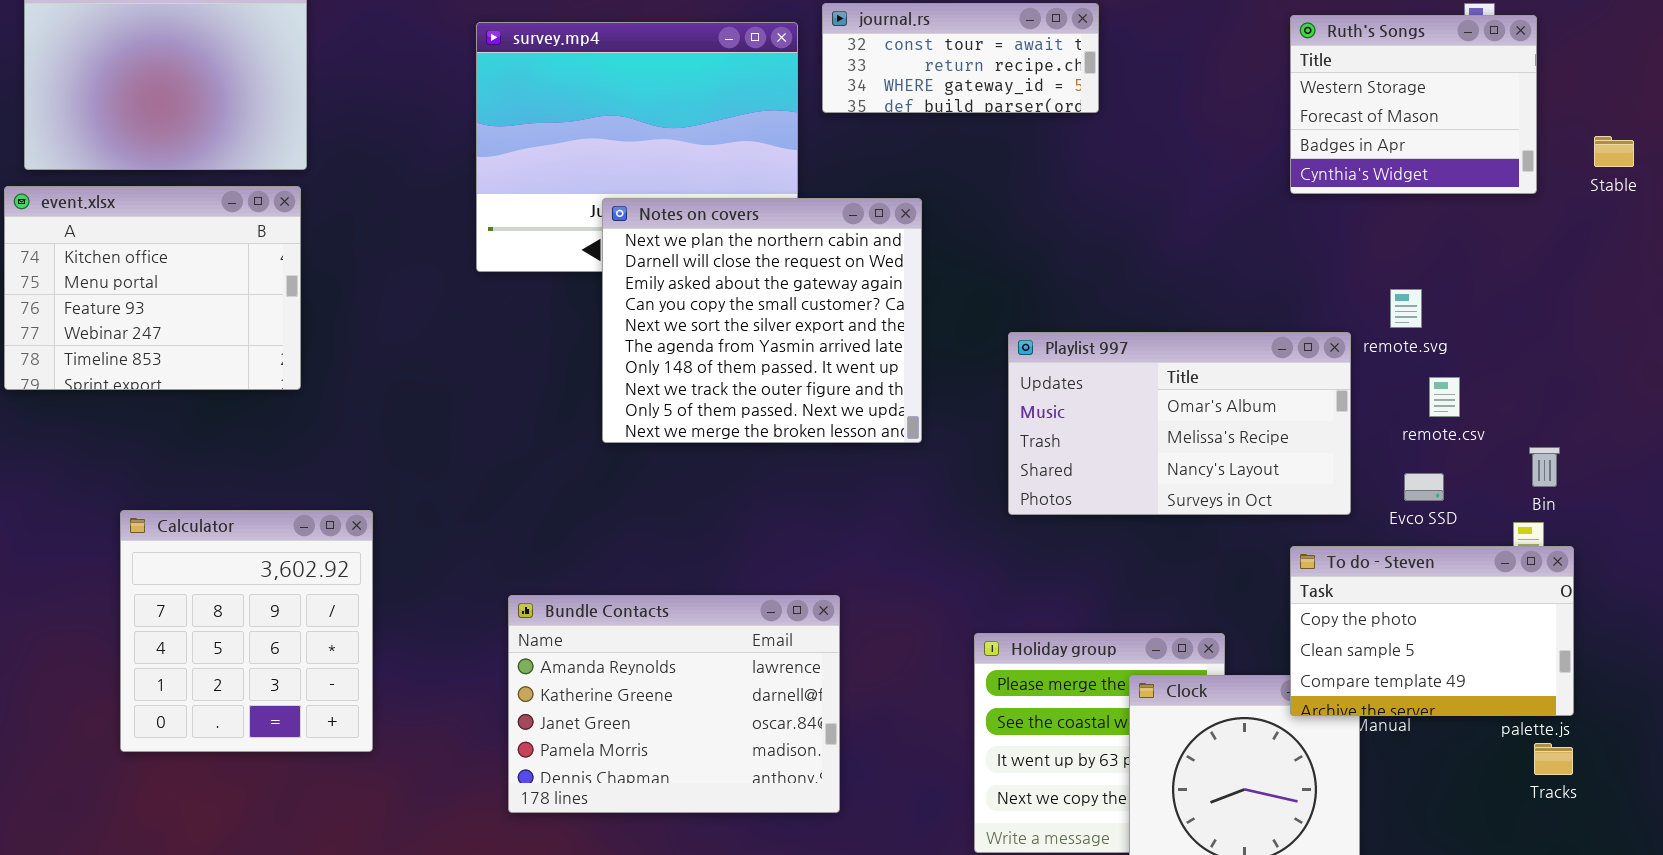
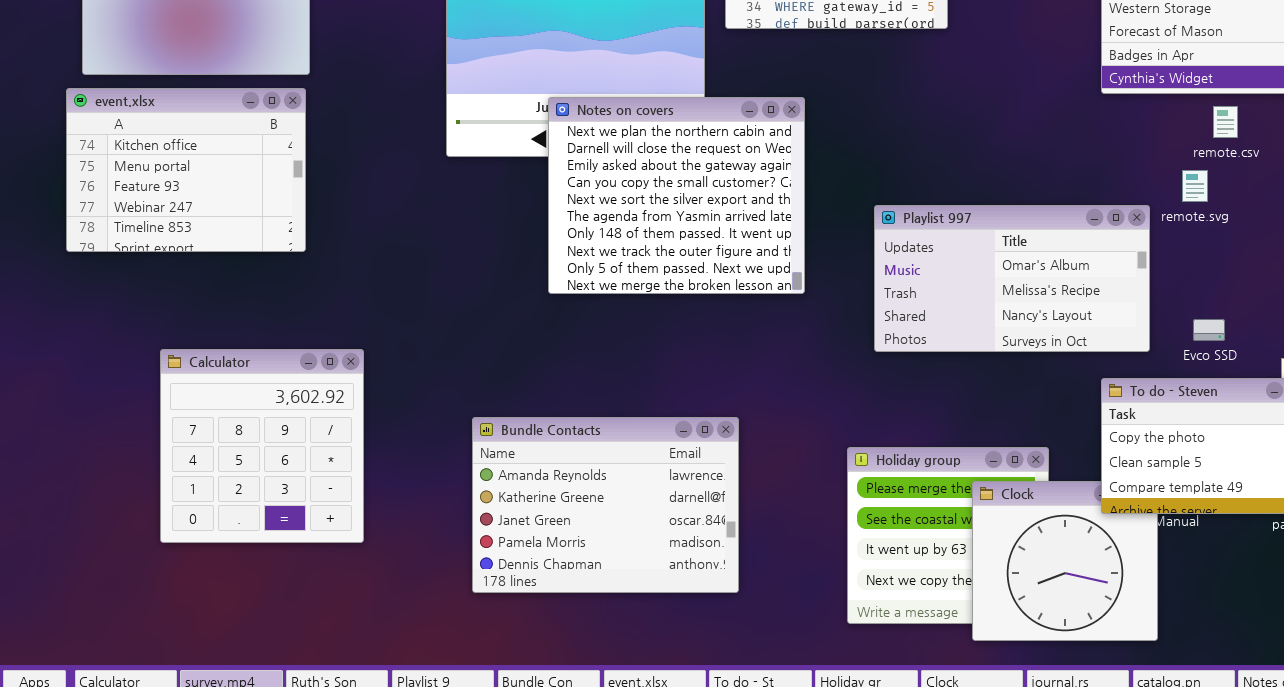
remote.csv: [1429,377,1460,417] -> [1213,106,1238,138], moved

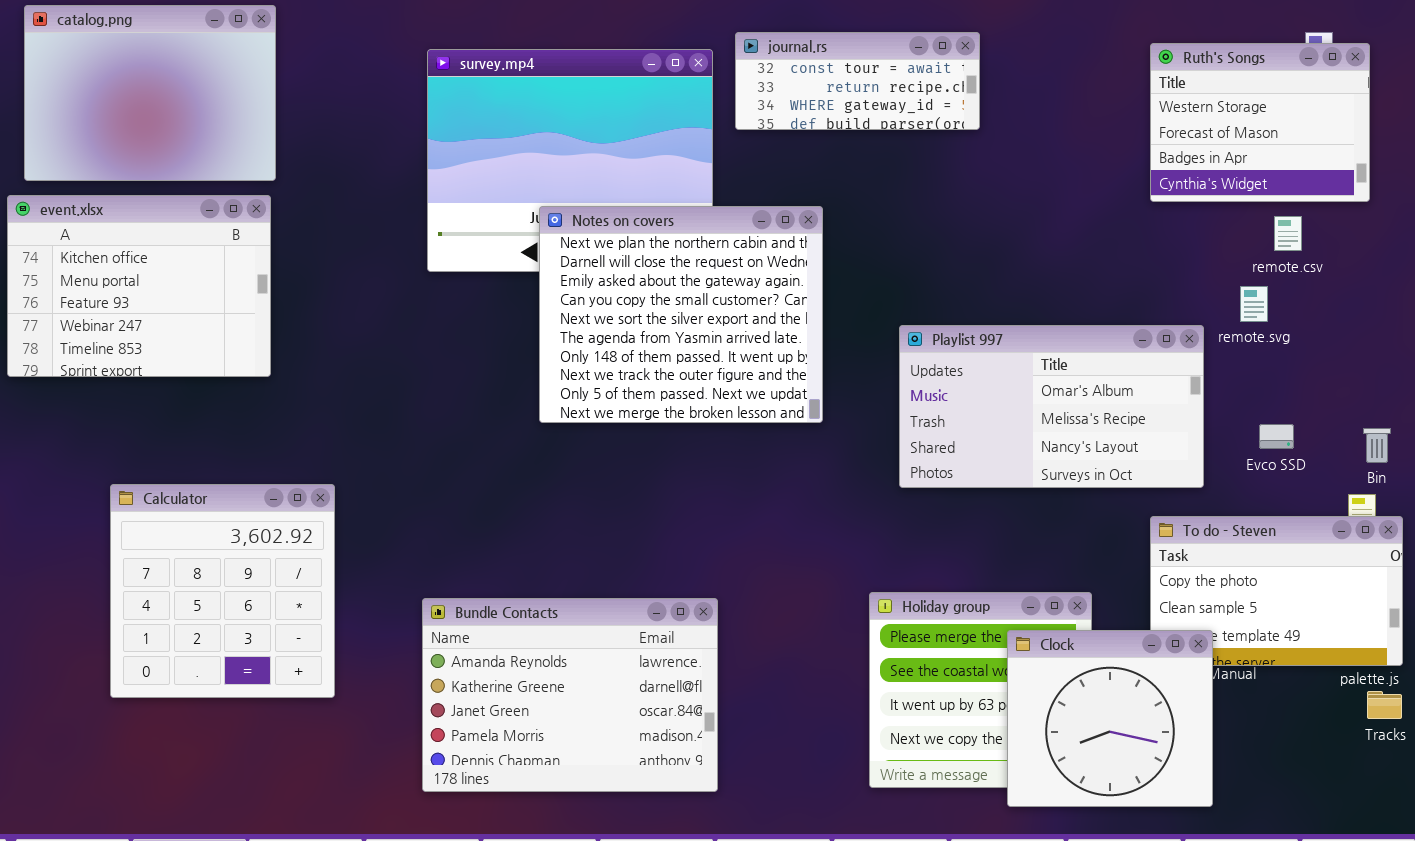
Evco SSD: [1193,319,1225,341] -> [1259,424,1294,449], moved
Bundle Contacts: [472,417,739,593] -> [422,598,718,792], moved
Clock: [972,481,1158,641] -> [1007,630,1213,807], raised

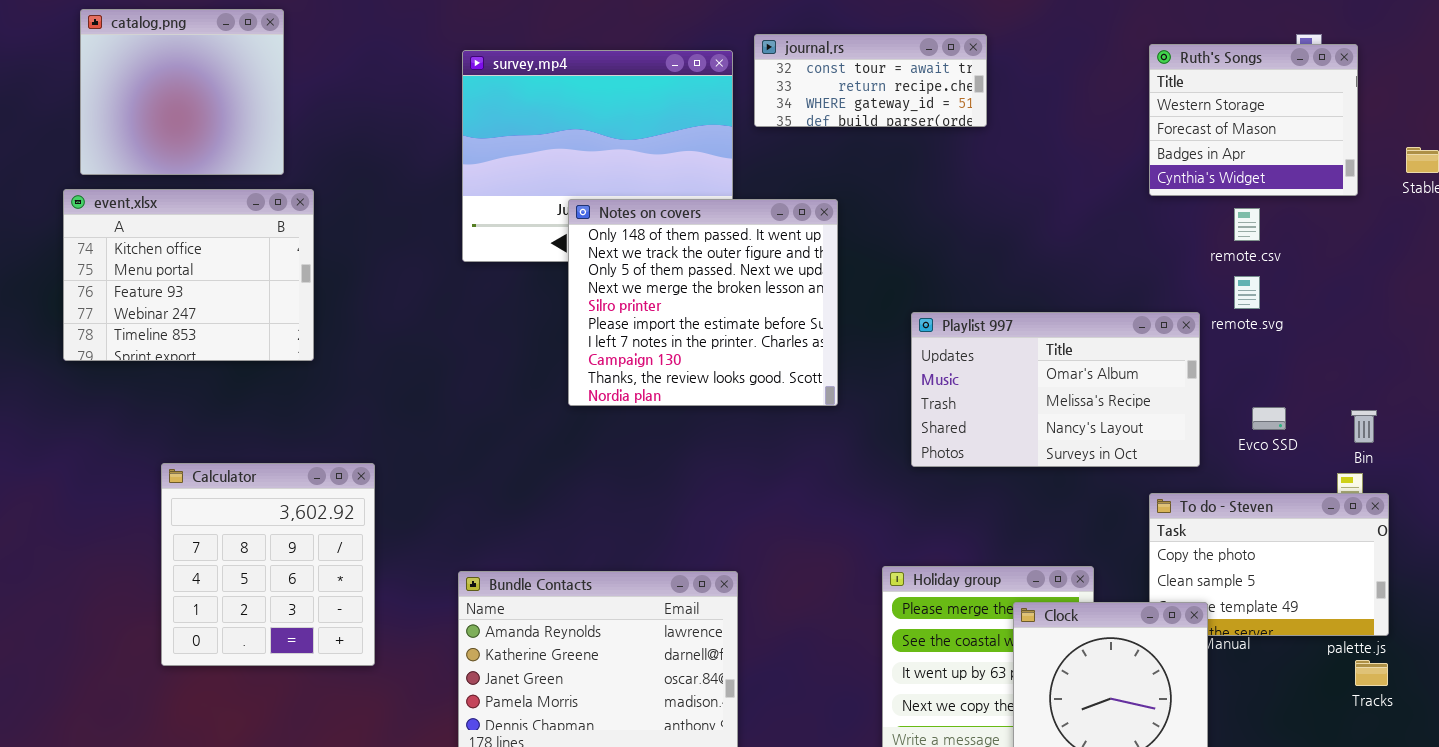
catalog.png: [24,5,276,181] -> [80,9,284,175], resized
Notes on covers: [539,206,823,423] -> [568,199,838,406], scrolled down 6 rows
remote.csv: [1274,216,1302,251] -> [1234,208,1260,241], moved

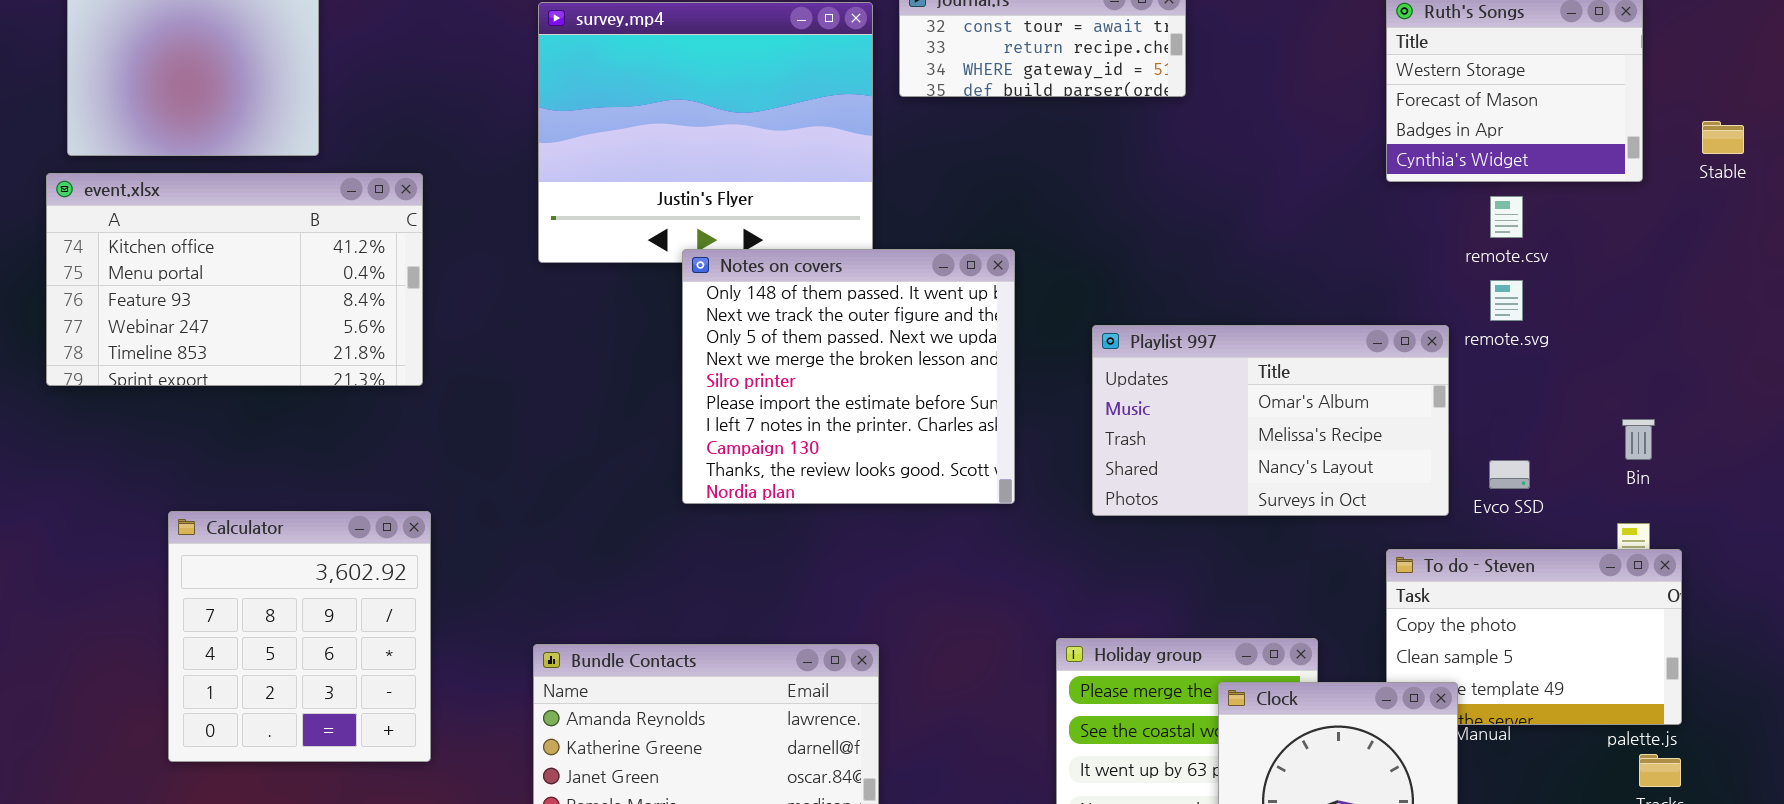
event.xlsx: [63,189,314,361] -> [46,173,423,386], resized
Notes on covers: [568,199,838,406] -> [682,249,1015,504], moved
Evco SSD: [1252,407,1286,430] -> [1489,460,1530,489], moved
Bin: [1351,410,1377,443] -> [1622,419,1655,460], moved

